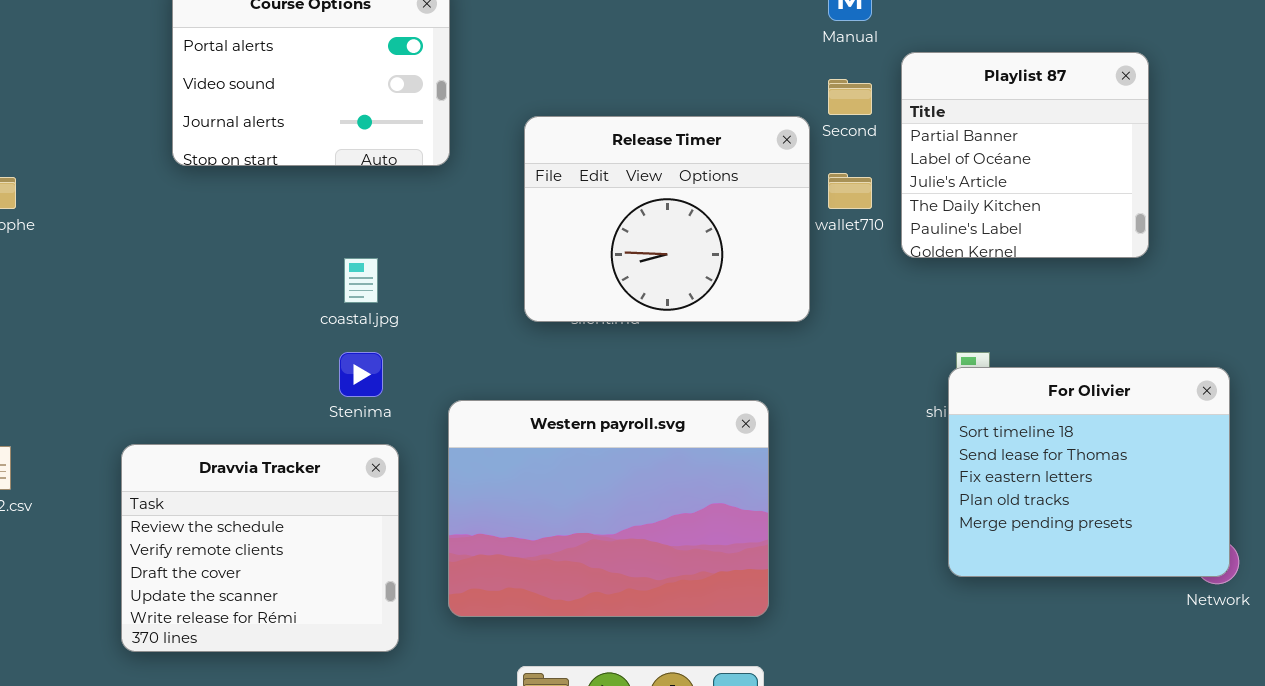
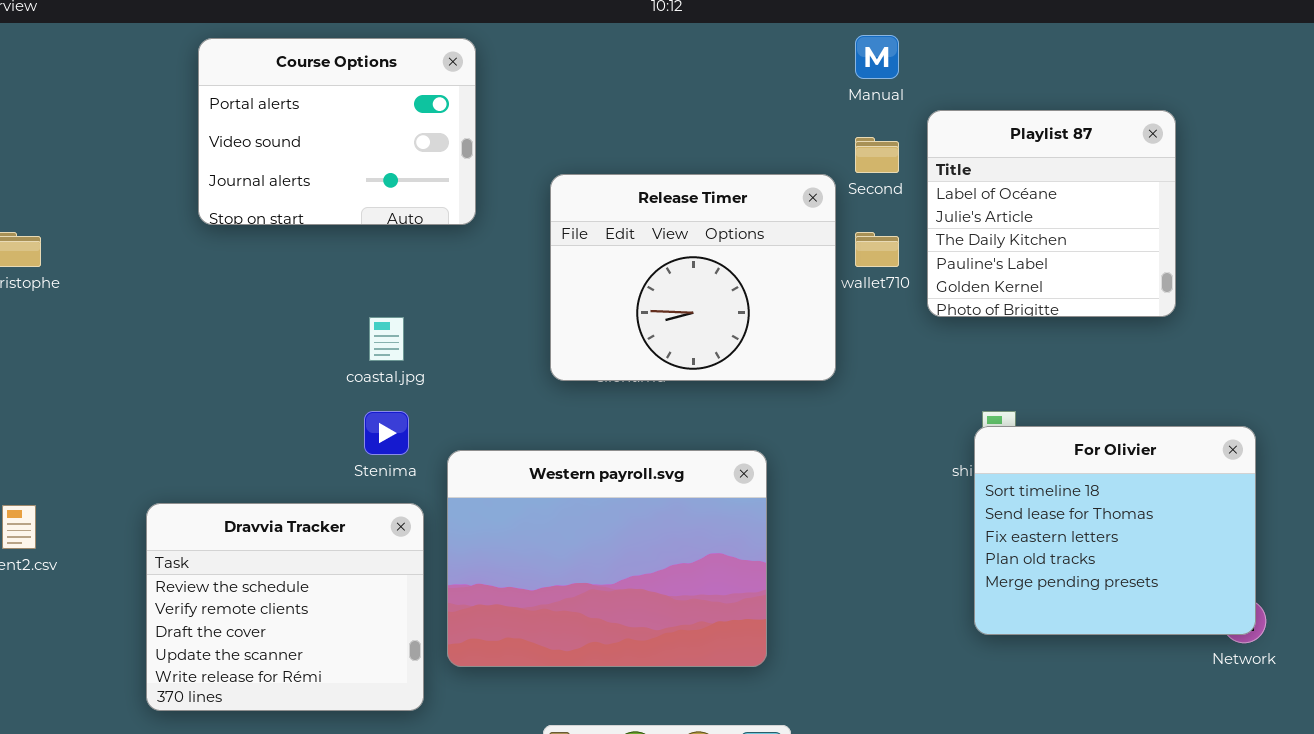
Playlist 87: [901,52,1149,258] -> [927,110,1176,317], scrolled down 1 row
Western payroll.svg: [448,400,769,617] -> [447,450,767,667], moved

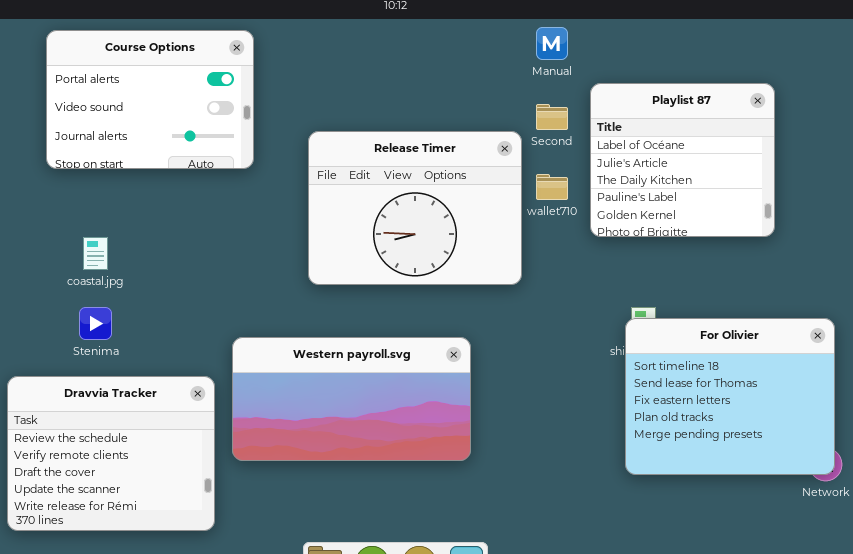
coastal.jpg: [369,317,404,361] -> [83,237,108,270], moved
Stenima: [364,411,409,455] -> [79,307,112,340], moved
Western payroll.svg: [447,450,767,667] -> [232,337,471,461], resized

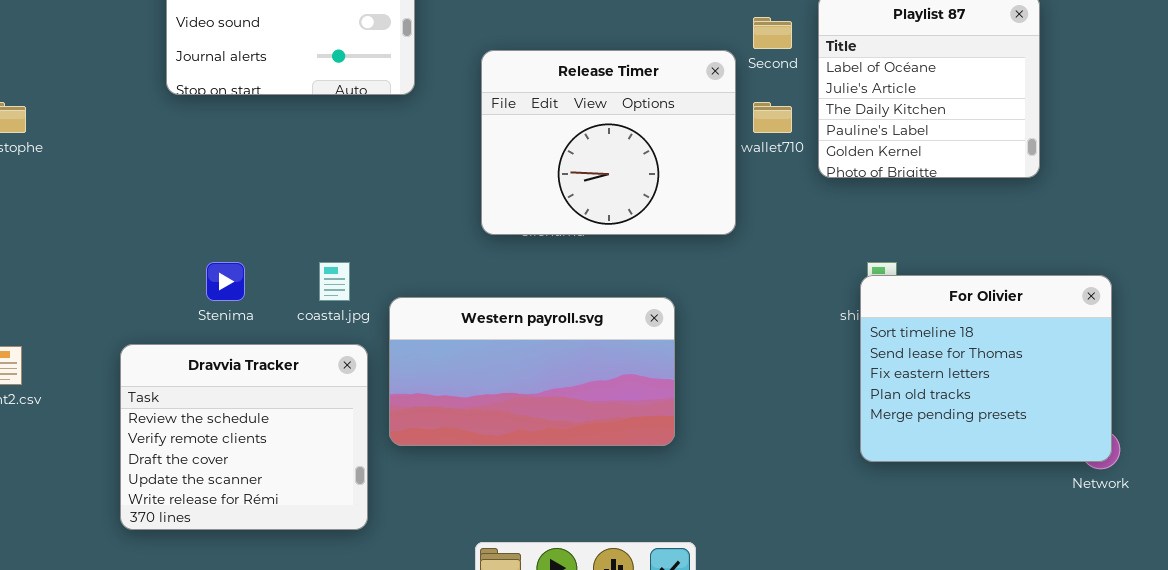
coastal.jpg: [83,237,108,270] -> [319,262,350,301], moved

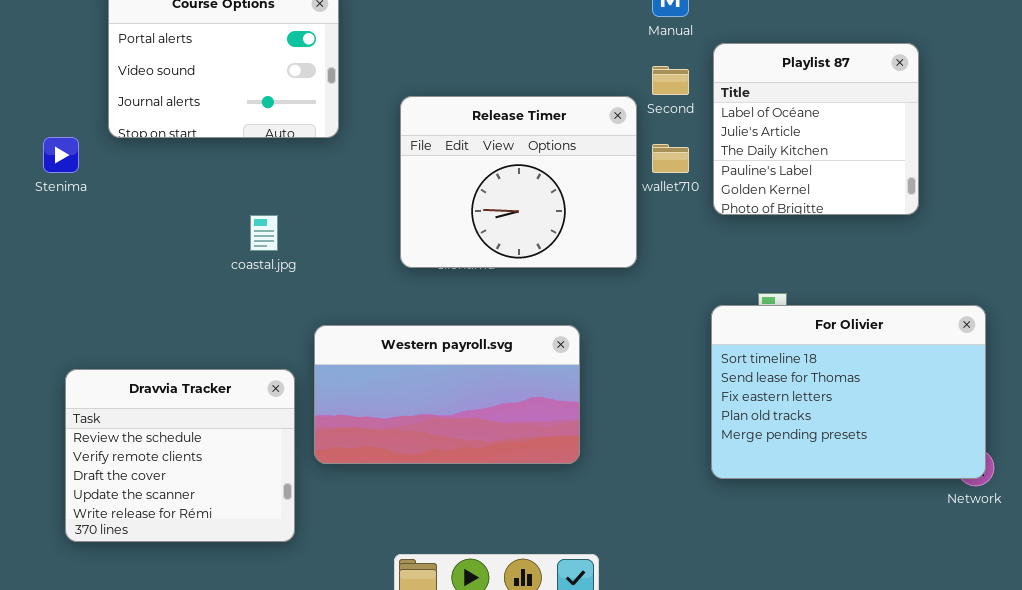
Stenima: [206,262,245,301] -> [43,137,79,173], moved
coastal.jpg: [319,262,350,301] -> [250,215,278,251], moved
For Olivier: [860,275,1112,462] -> [711,305,986,479], resized

